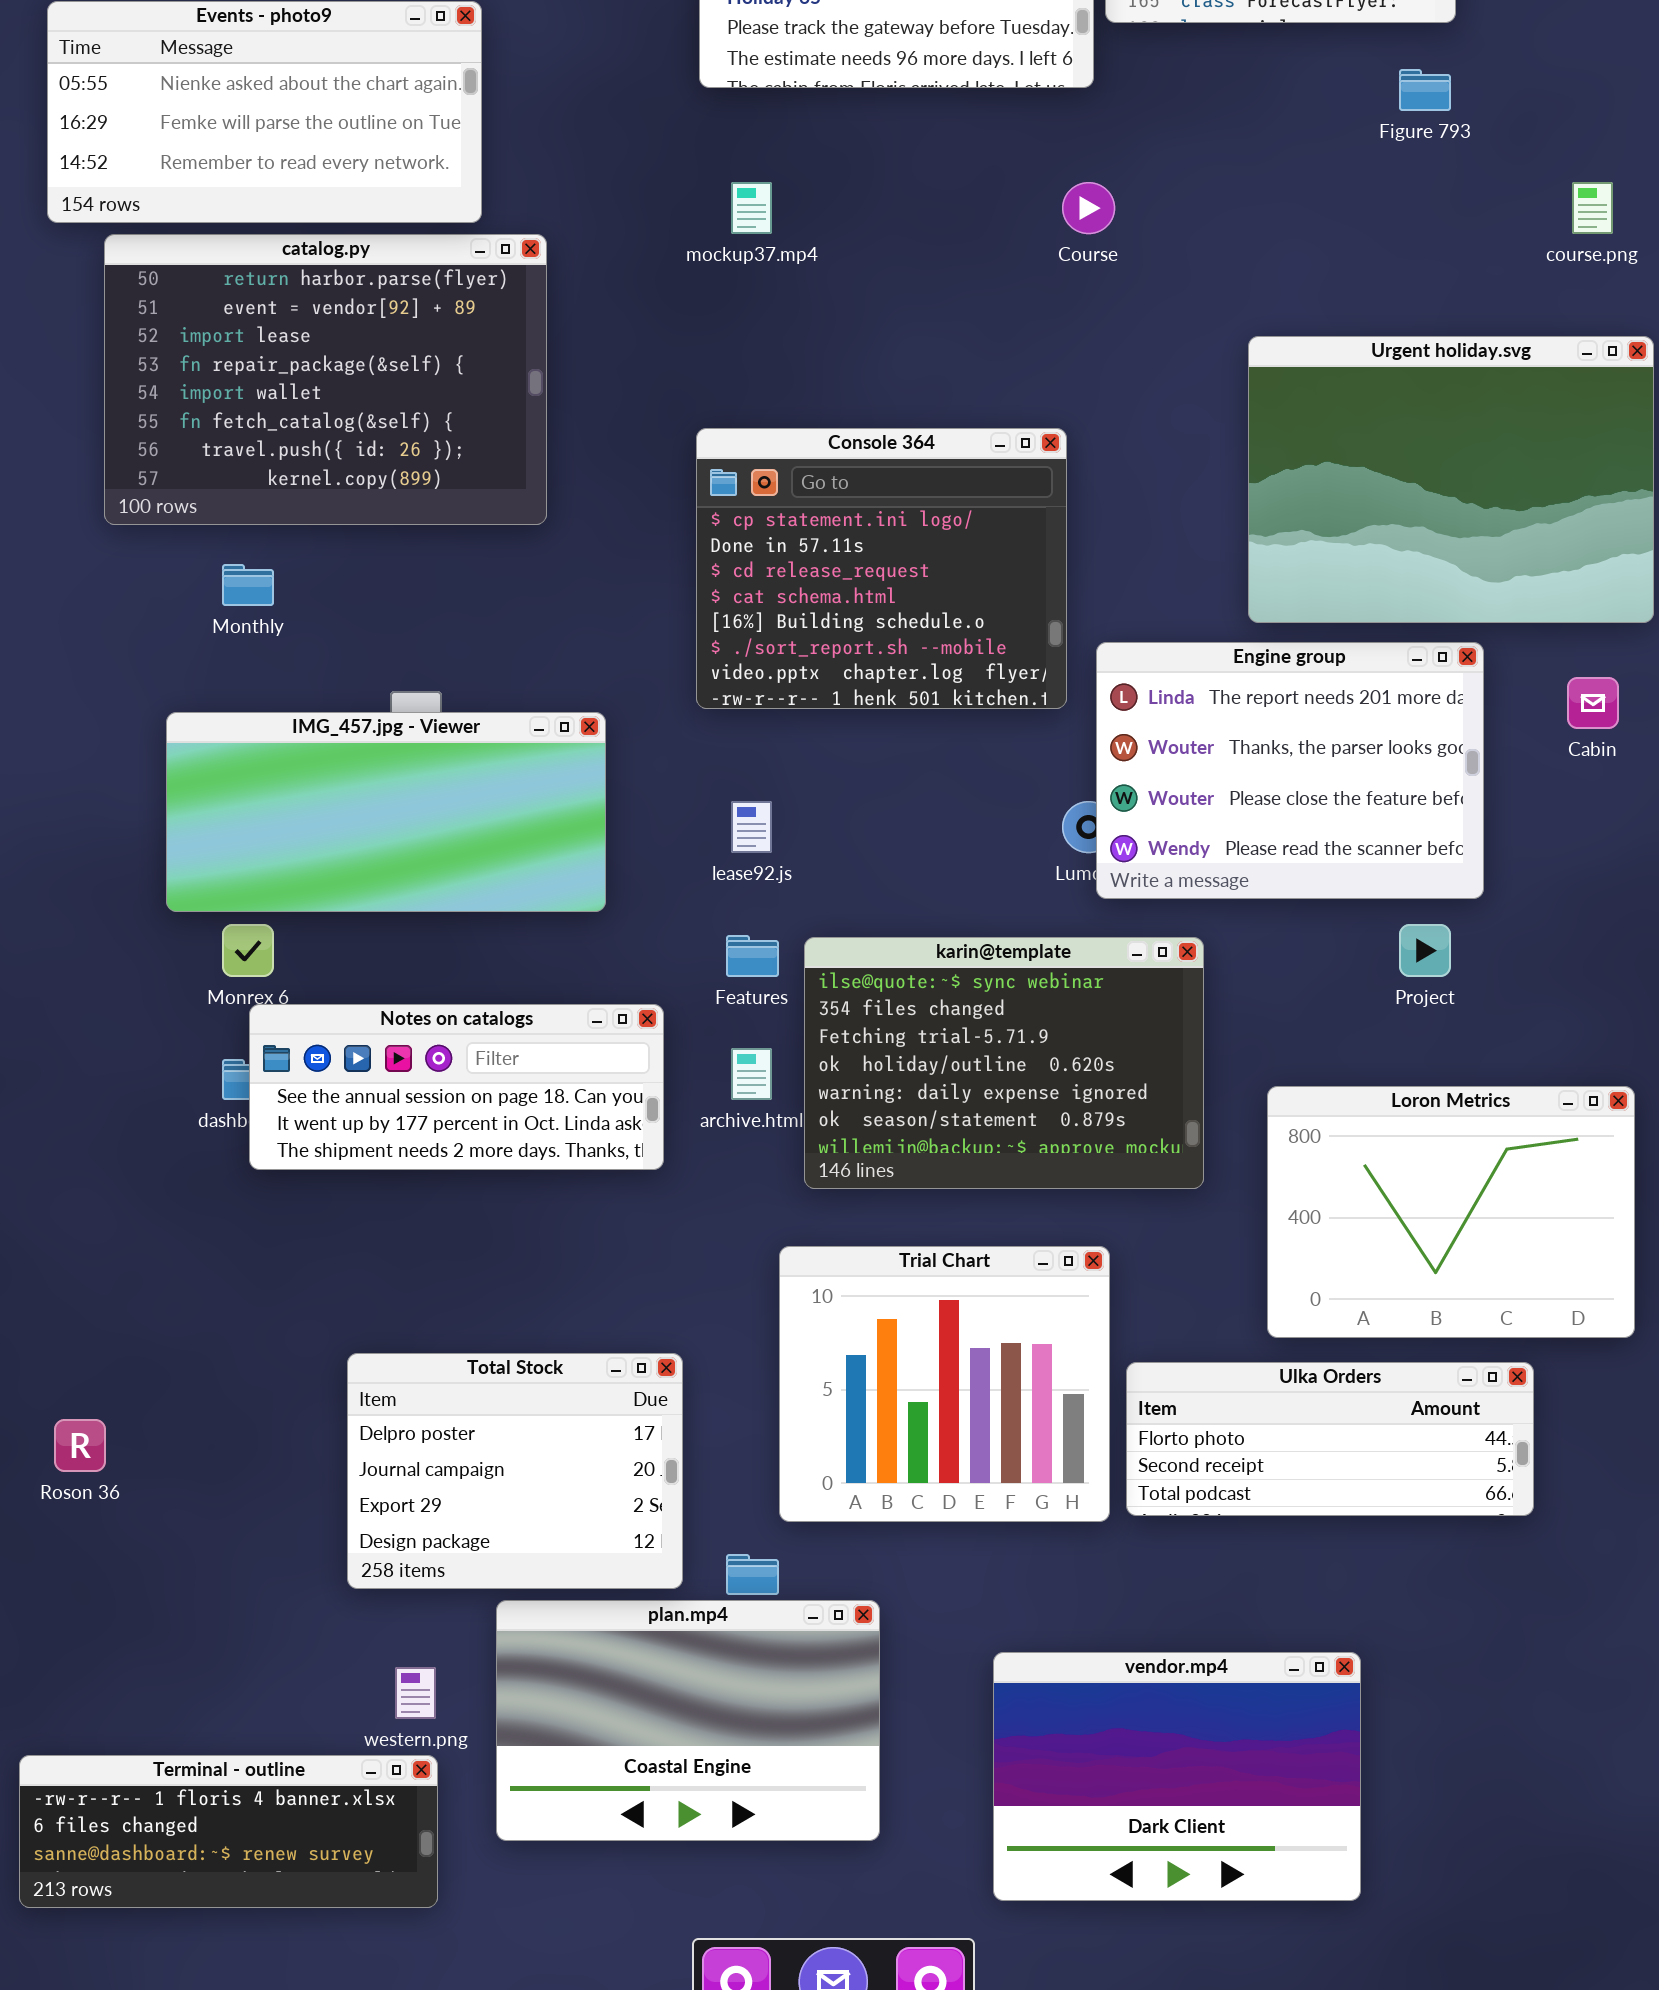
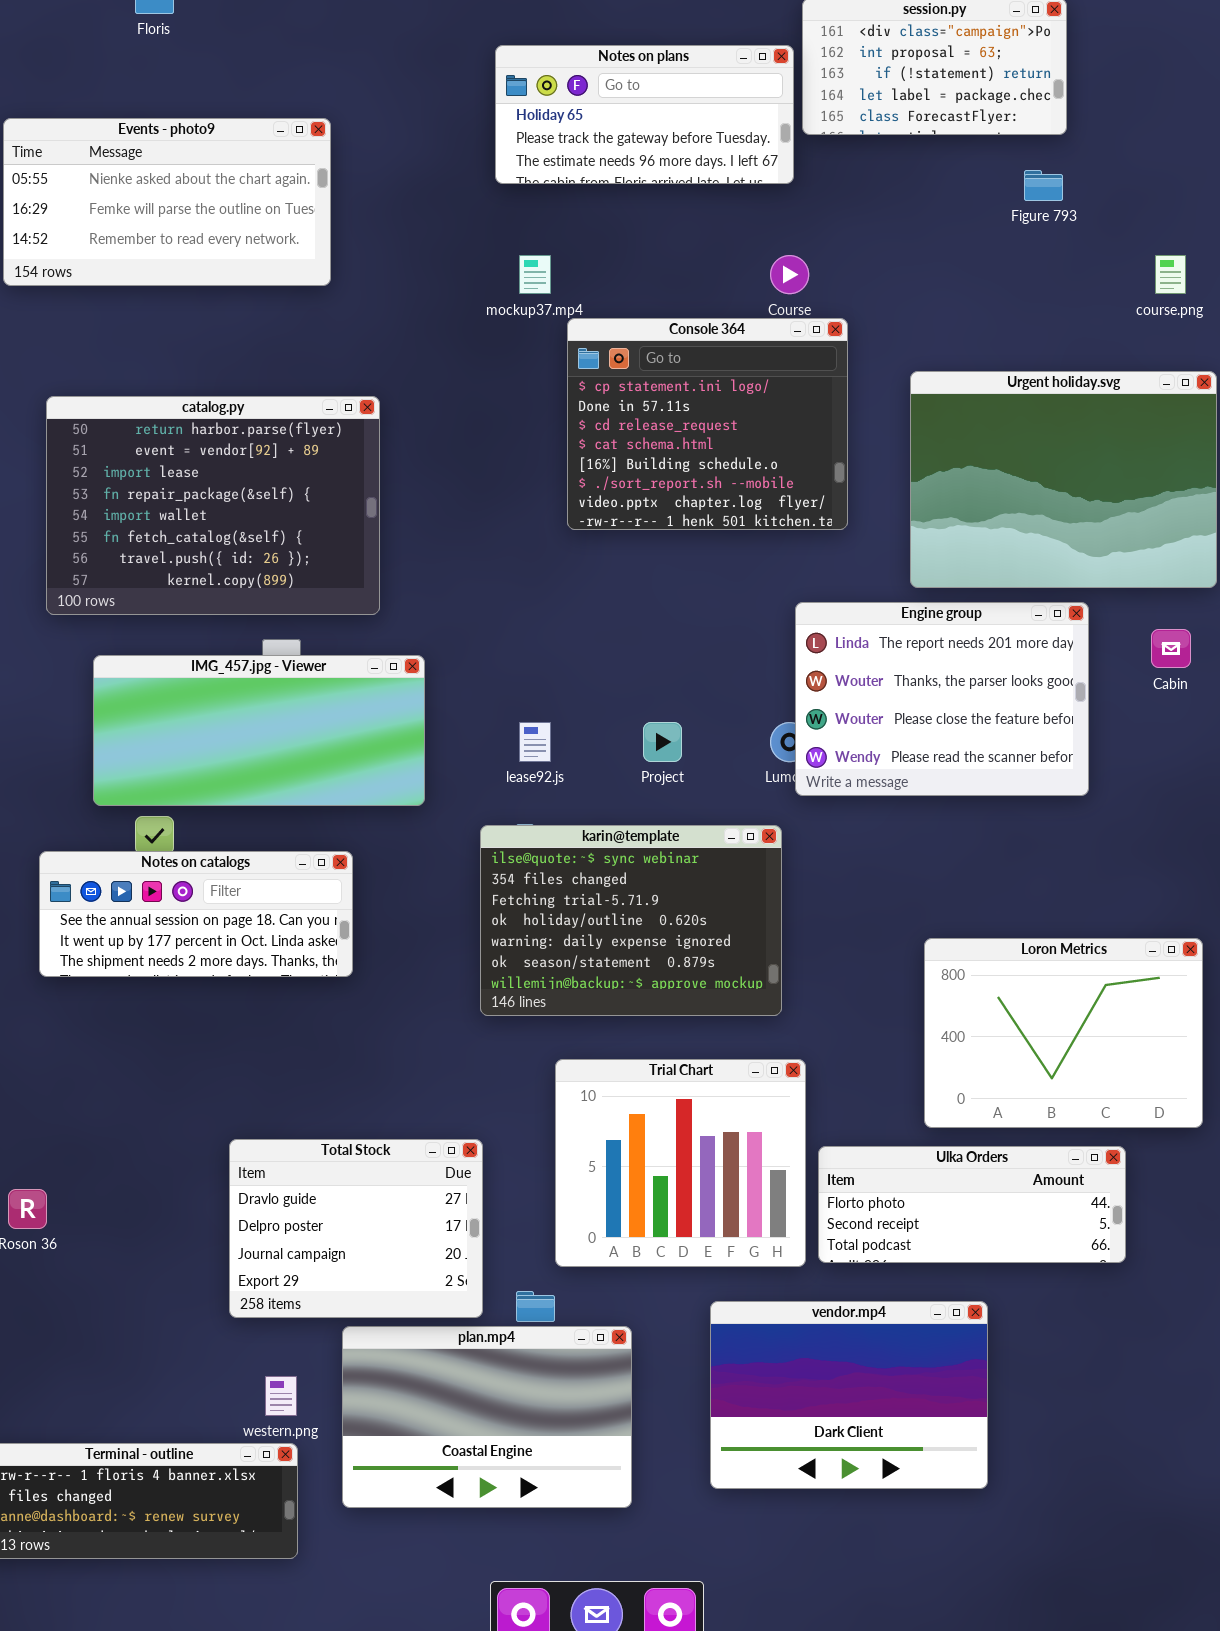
catalog.py: [104,234,547,525] -> [46,396,380,615], moved
Console 364: [696,428,1067,709] -> [567,318,848,530], moved
Project: [1399,924,1451,977] -> [643,722,682,762], moved
karin@template: [804,937,1204,1189] -> [480,825,782,1016], moved
Notes on catalogs: [249,1004,664,1170] -> [39,851,353,977], moved
Total Stock: [347,1353,683,1589] -> [229,1139,483,1318], scrolled up 1 row
vendor.mp4: [993,1652,1361,1901] -> [710,1301,988,1489], moved

